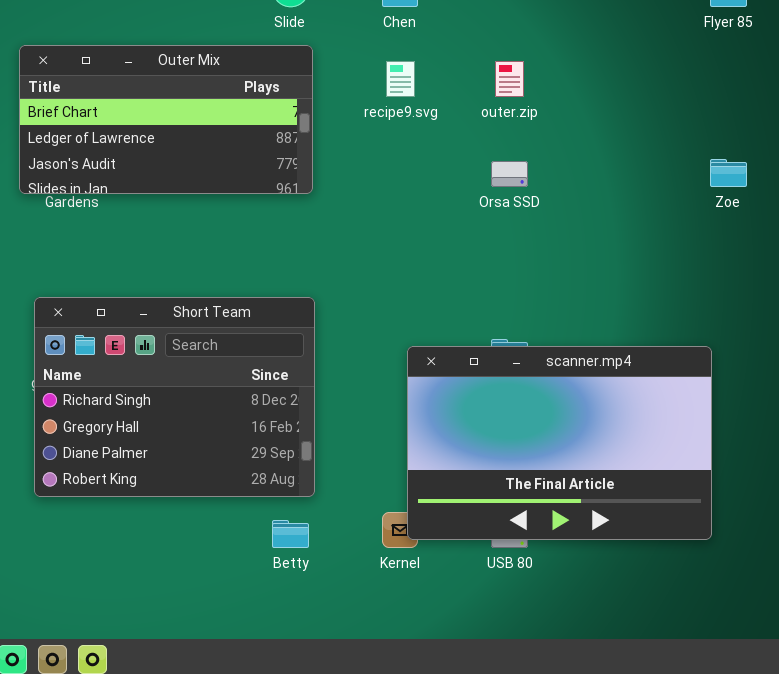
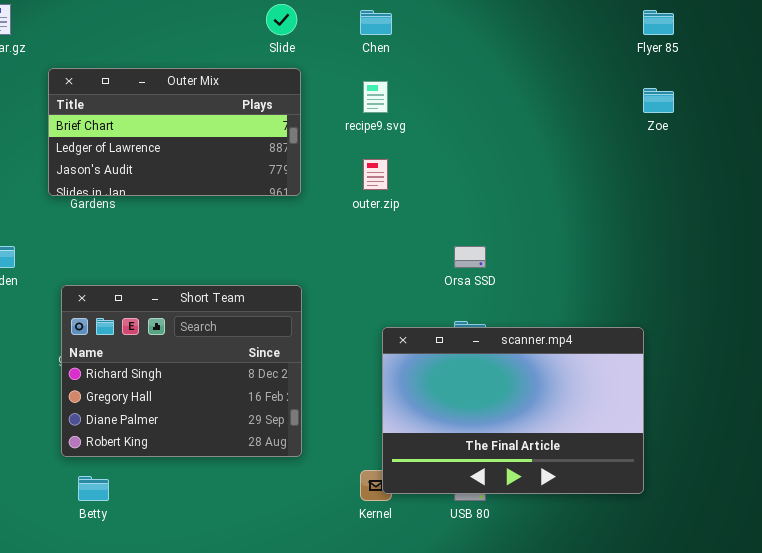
outer.zip: [495,61,524,97] -> [363,159,388,190], moved
Zoe: [710,159,747,187] -> [643,88,674,113], moved
Orsa SSD: [491,161,528,187] -> [454,246,486,268], moved
Betty: [272,520,309,548] -> [78,476,109,501], moved

